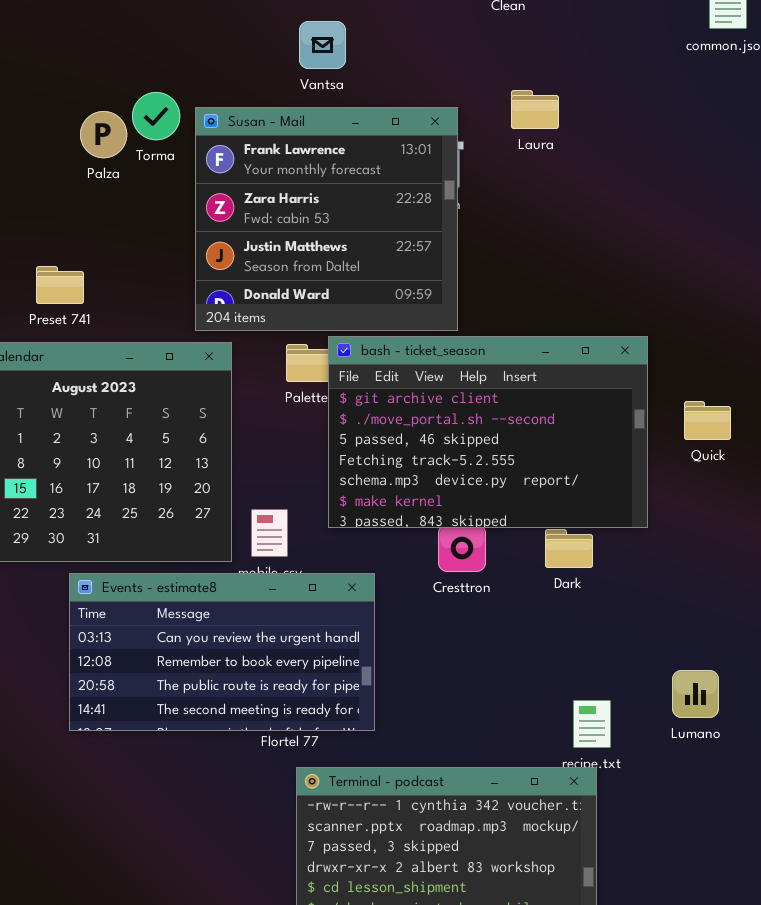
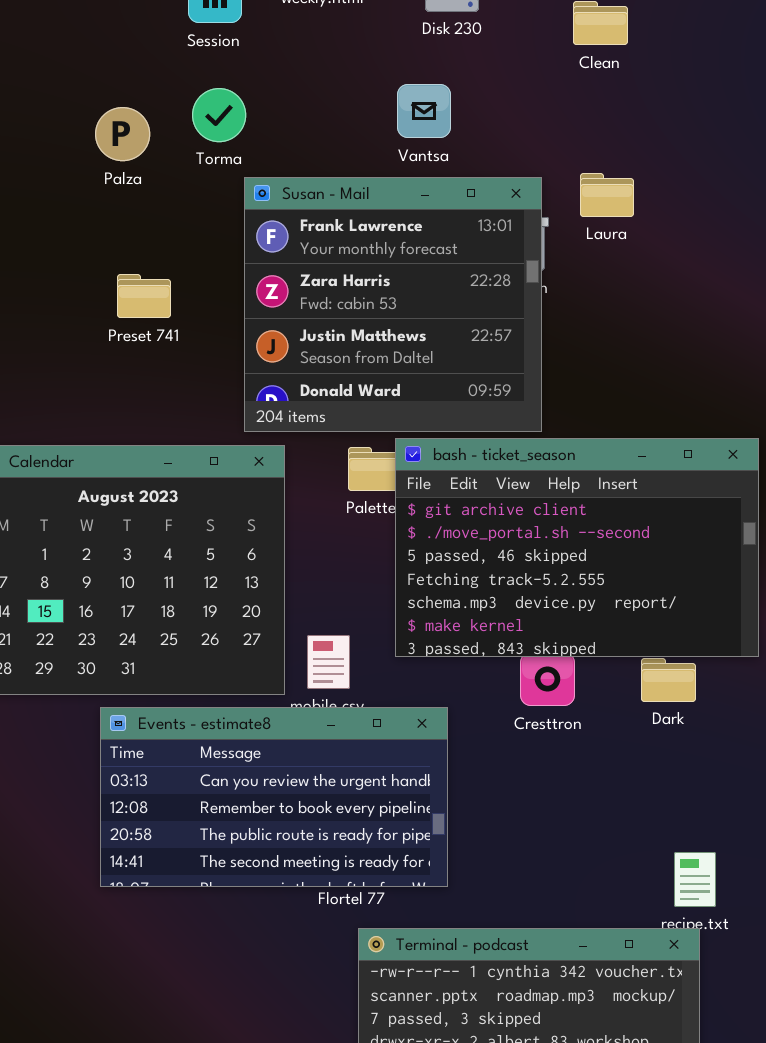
Vantsa: [299,21,346,69] -> [397,84,451,138], moved
Laura: [511,90,559,129] -> [580,173,634,217], moved
Torma: [132,92,180,140] -> [192,88,246,142], moved
Palza: [80,111,127,158] -> [95,107,150,161], moved
Preset 741: [36,266,84,304] -> [117,274,171,318], moved

